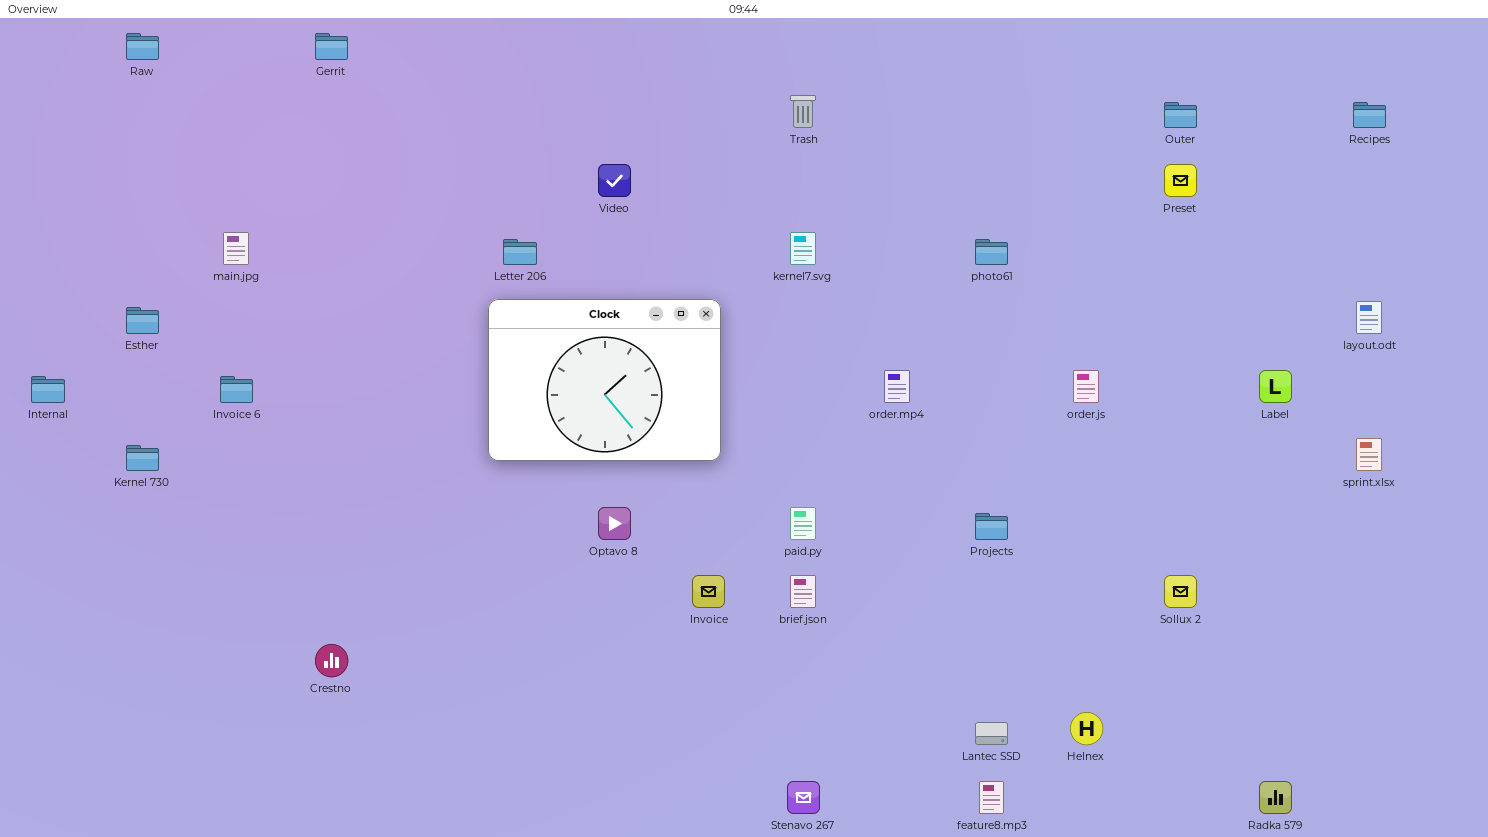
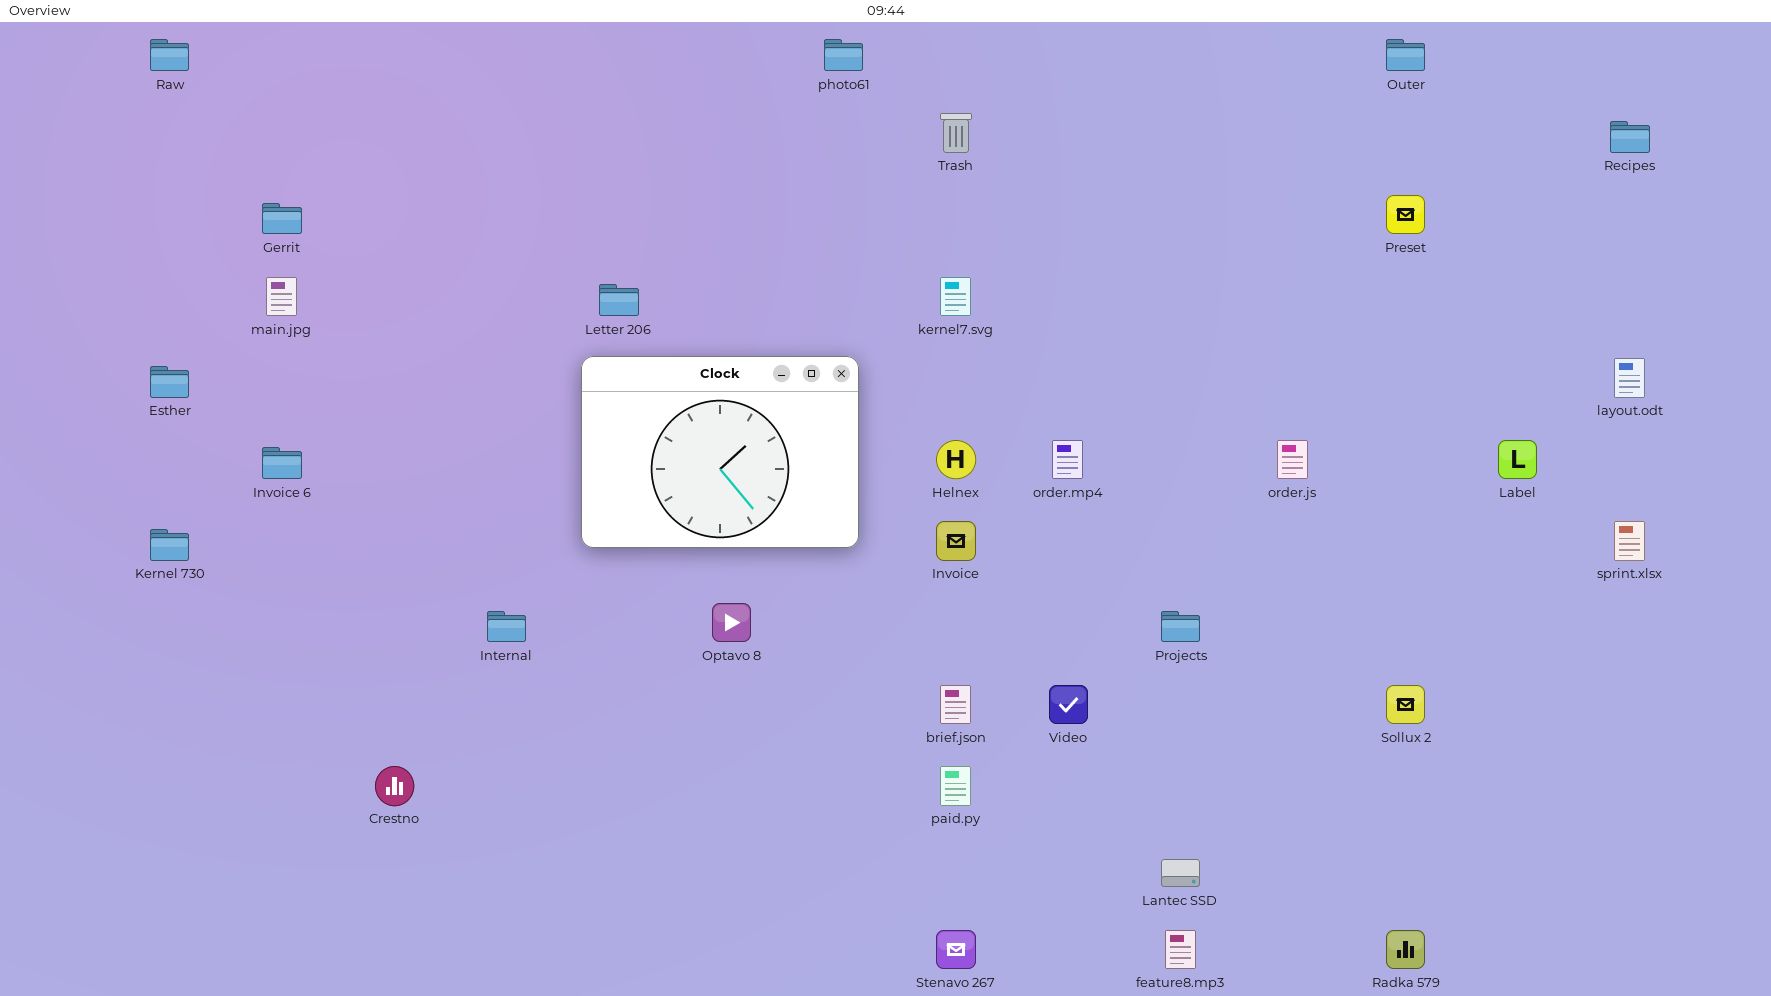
Gerrit: [315,33,348,60] -> [262,203,302,234], moved
Outer: [1164,102,1197,128] -> [1386,39,1425,71], moved
Video: [598,164,631,197] -> [1049,685,1088,724], moved
photo61: [975,239,1008,265] -> [824,39,863,71], moved
Internal: [31,376,65,403] -> [487,611,526,642], moved
paid.py: [790,507,816,540] -> [940,766,971,806], moved
Invoice: [692,575,725,608] -> [936,521,976,561], moved
Helnex: [1070,712,1103,745] -> [936,440,976,479], moved
Radka 579: [1259,781,1292,814] -> [1386,930,1425,969], moved

